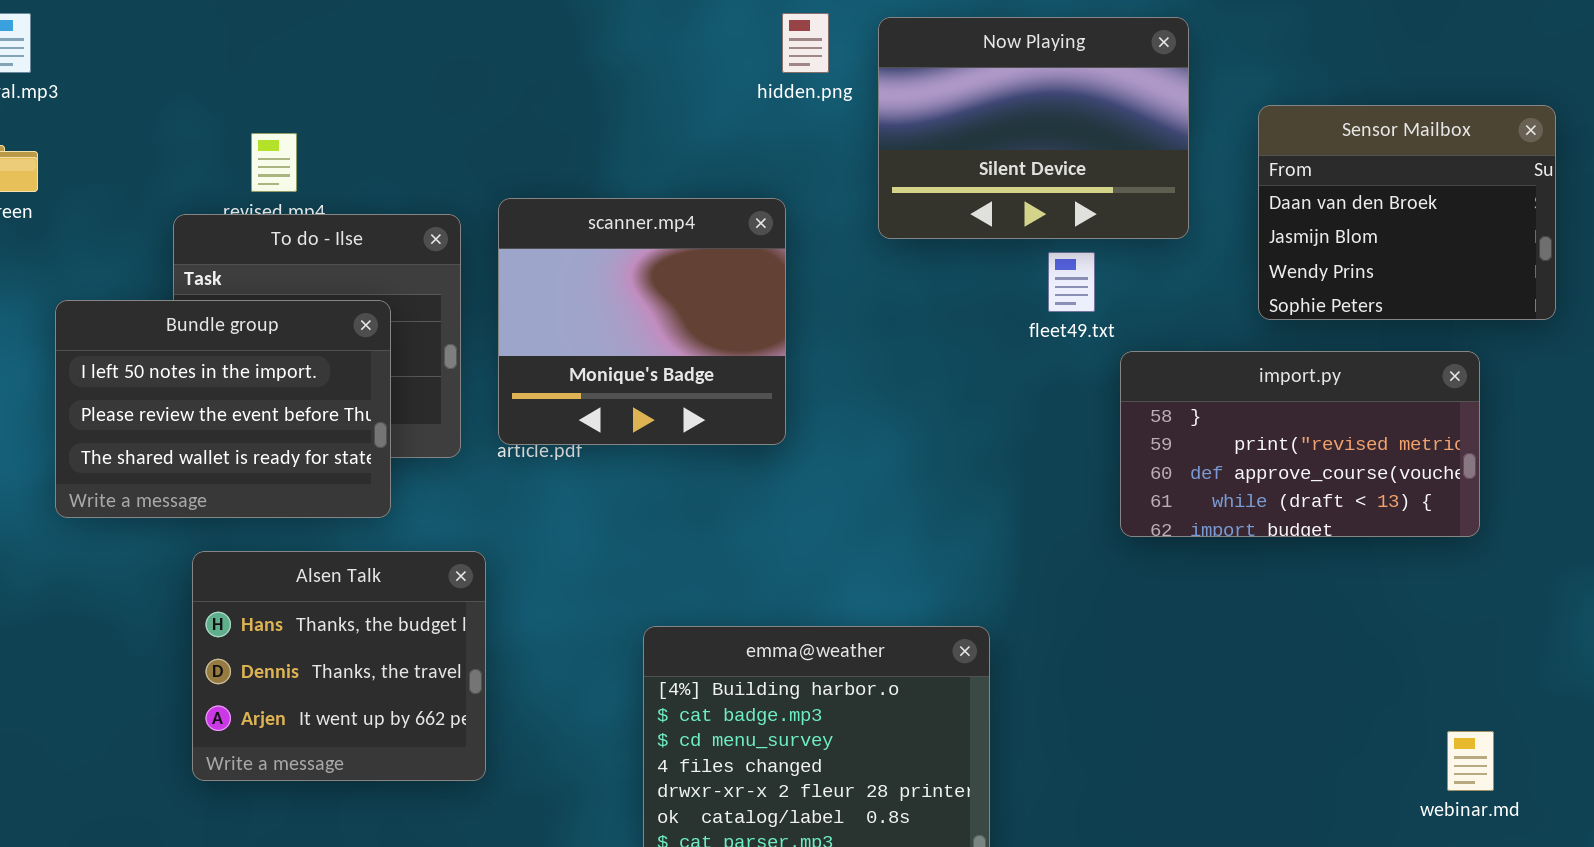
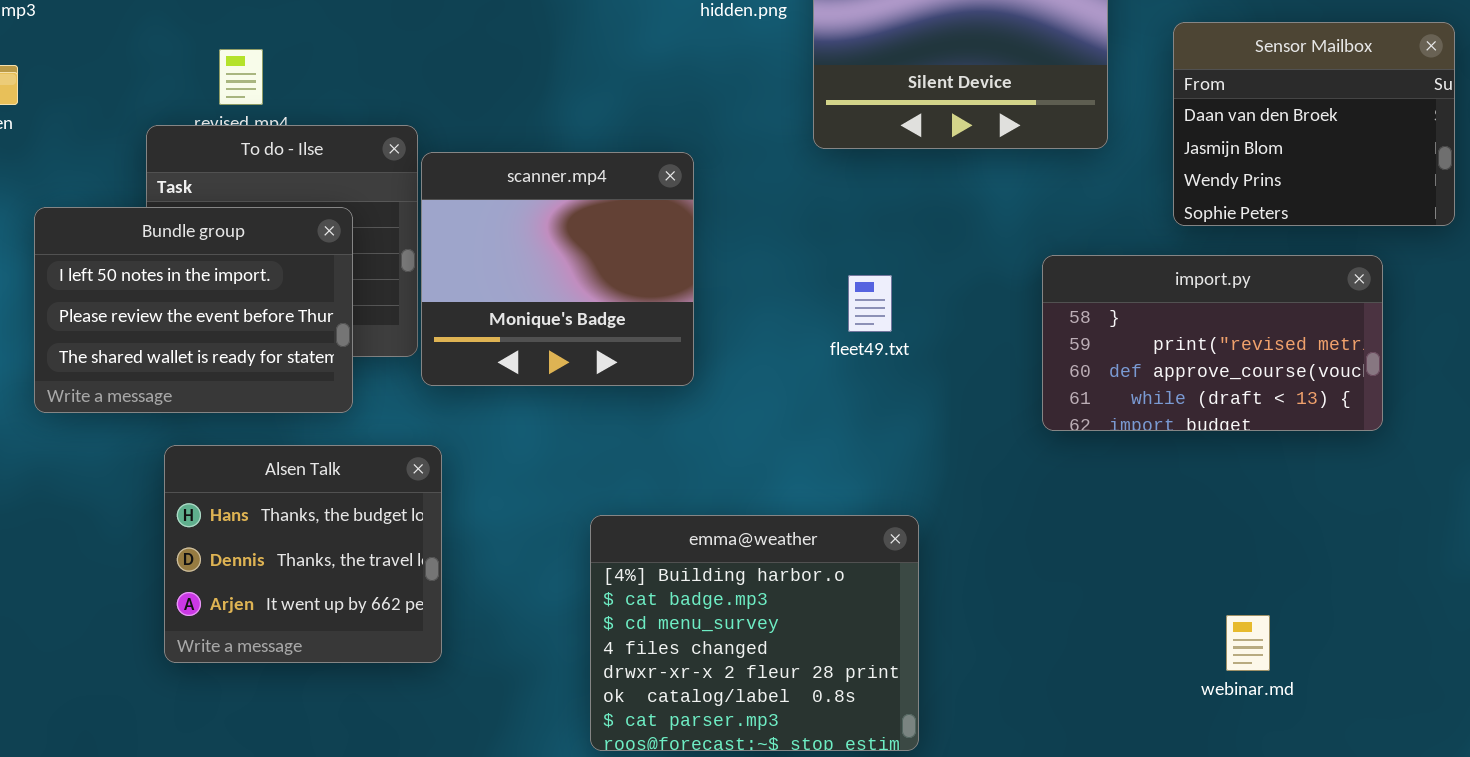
scanner.mp4: [498,198,786,445] -> [421,152,694,386], moved
fleet49.txt: [1048,252,1095,312] -> [848,275,892,332], moved
webinar.md: [1447,731,1494,791] -> [1226,615,1270,671], moved

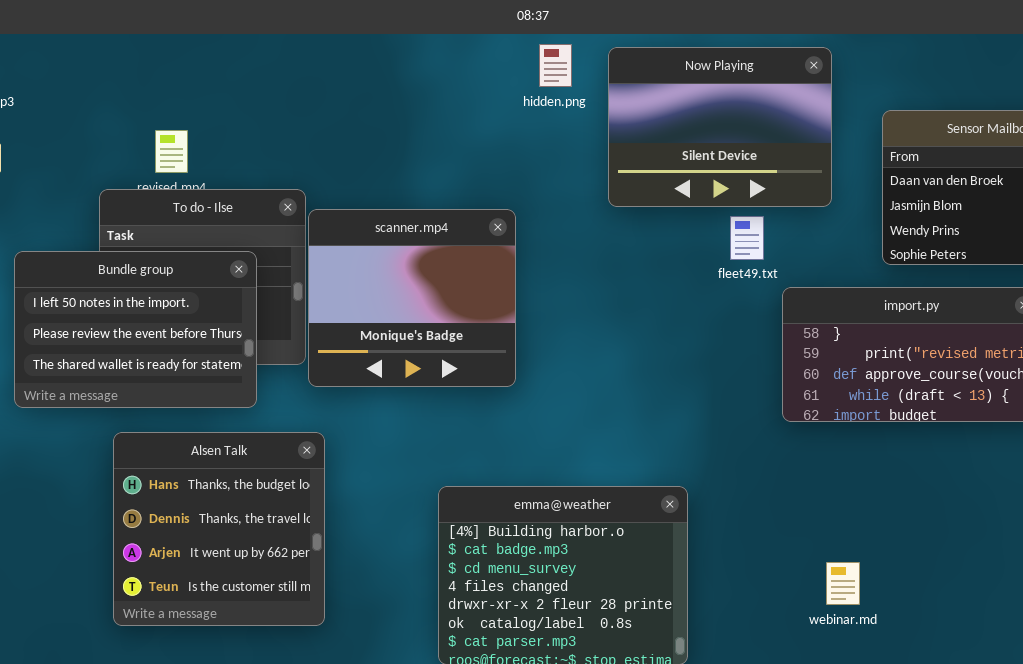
fleet49.txt: [848,275,892,332] -> [730,216,764,260], moved
Alsen Talk: [164,445,442,663] -> [113,432,325,626], resized
webinar.md: [1226,615,1270,671] -> [826,562,860,605], moved

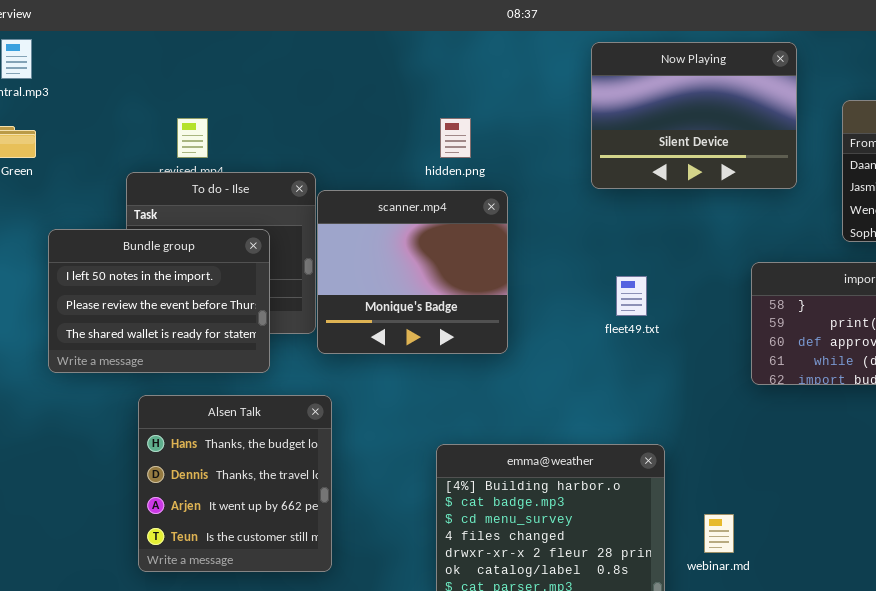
hidden.png: [539,44,572,87] -> [440,118,471,158], moved
fleet49.txt: [730,216,764,260] -> [616,276,647,316], moved
webinar.md: [826,562,860,605] -> [704,514,734,553], moved

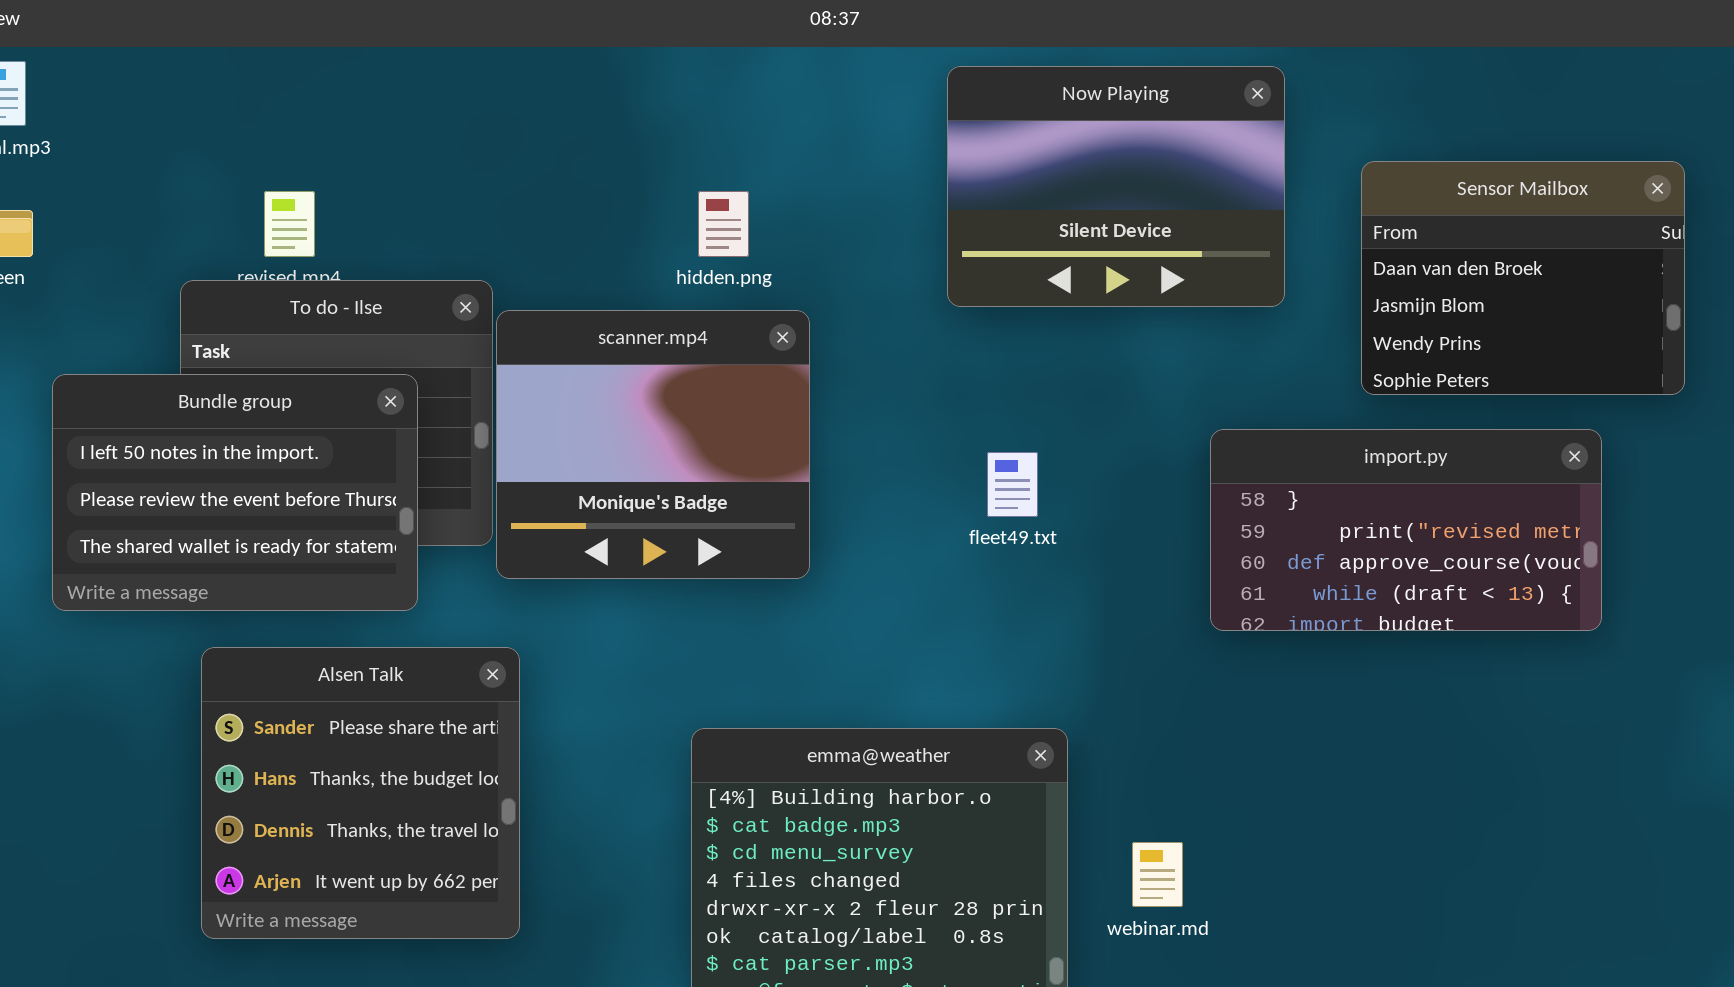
Alsen Talk: [138,395,332,572] -> [201,647,520,939], scrolled up 1 row

